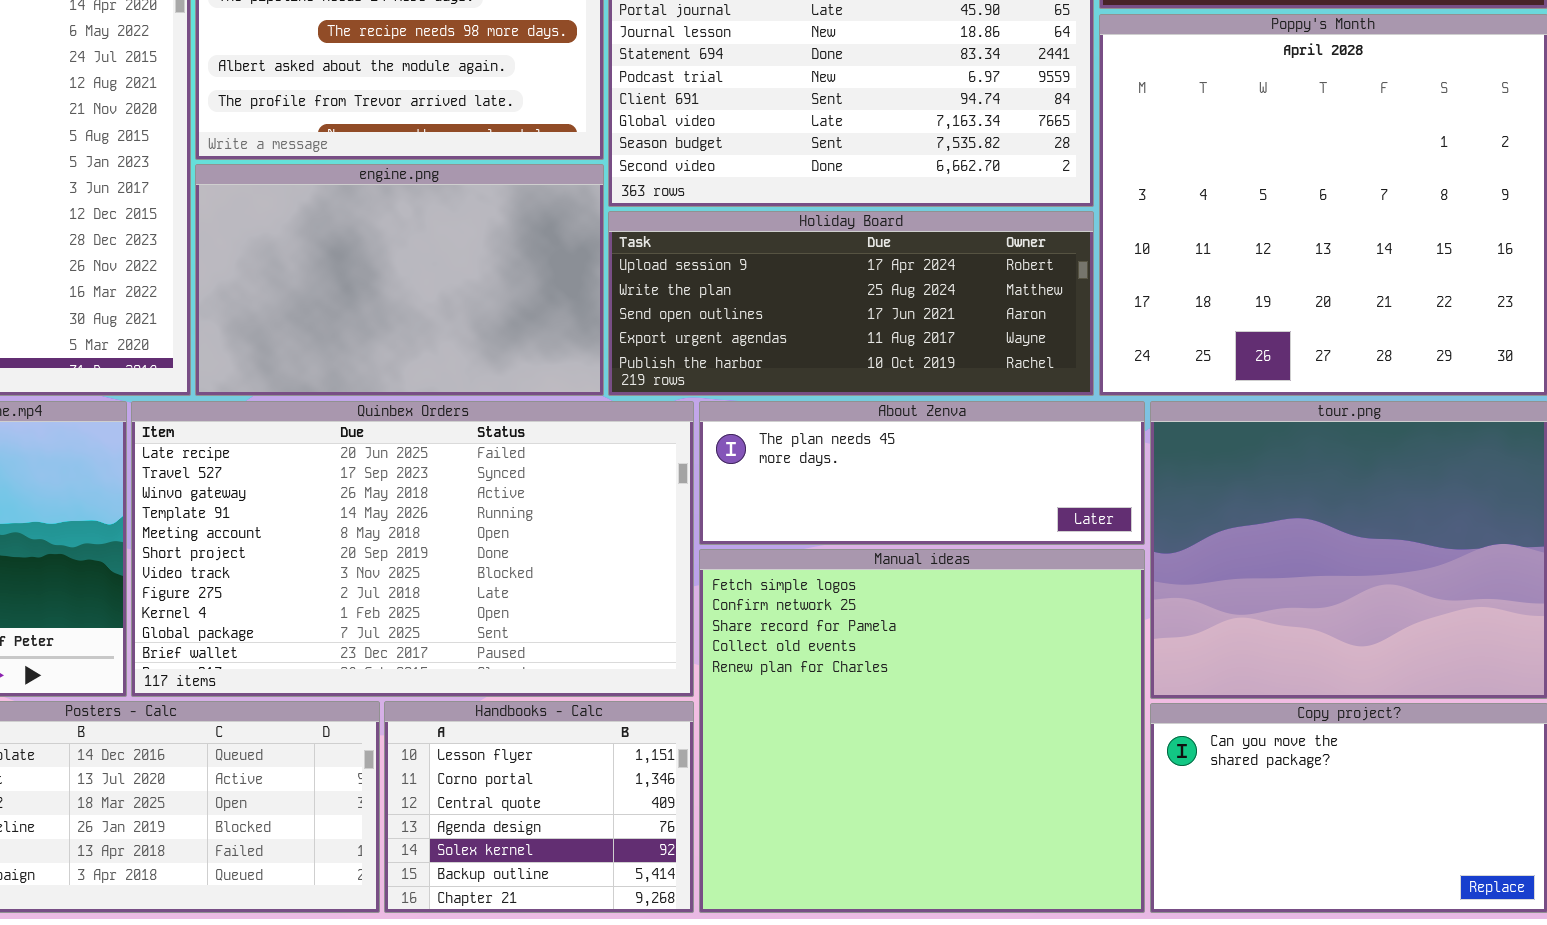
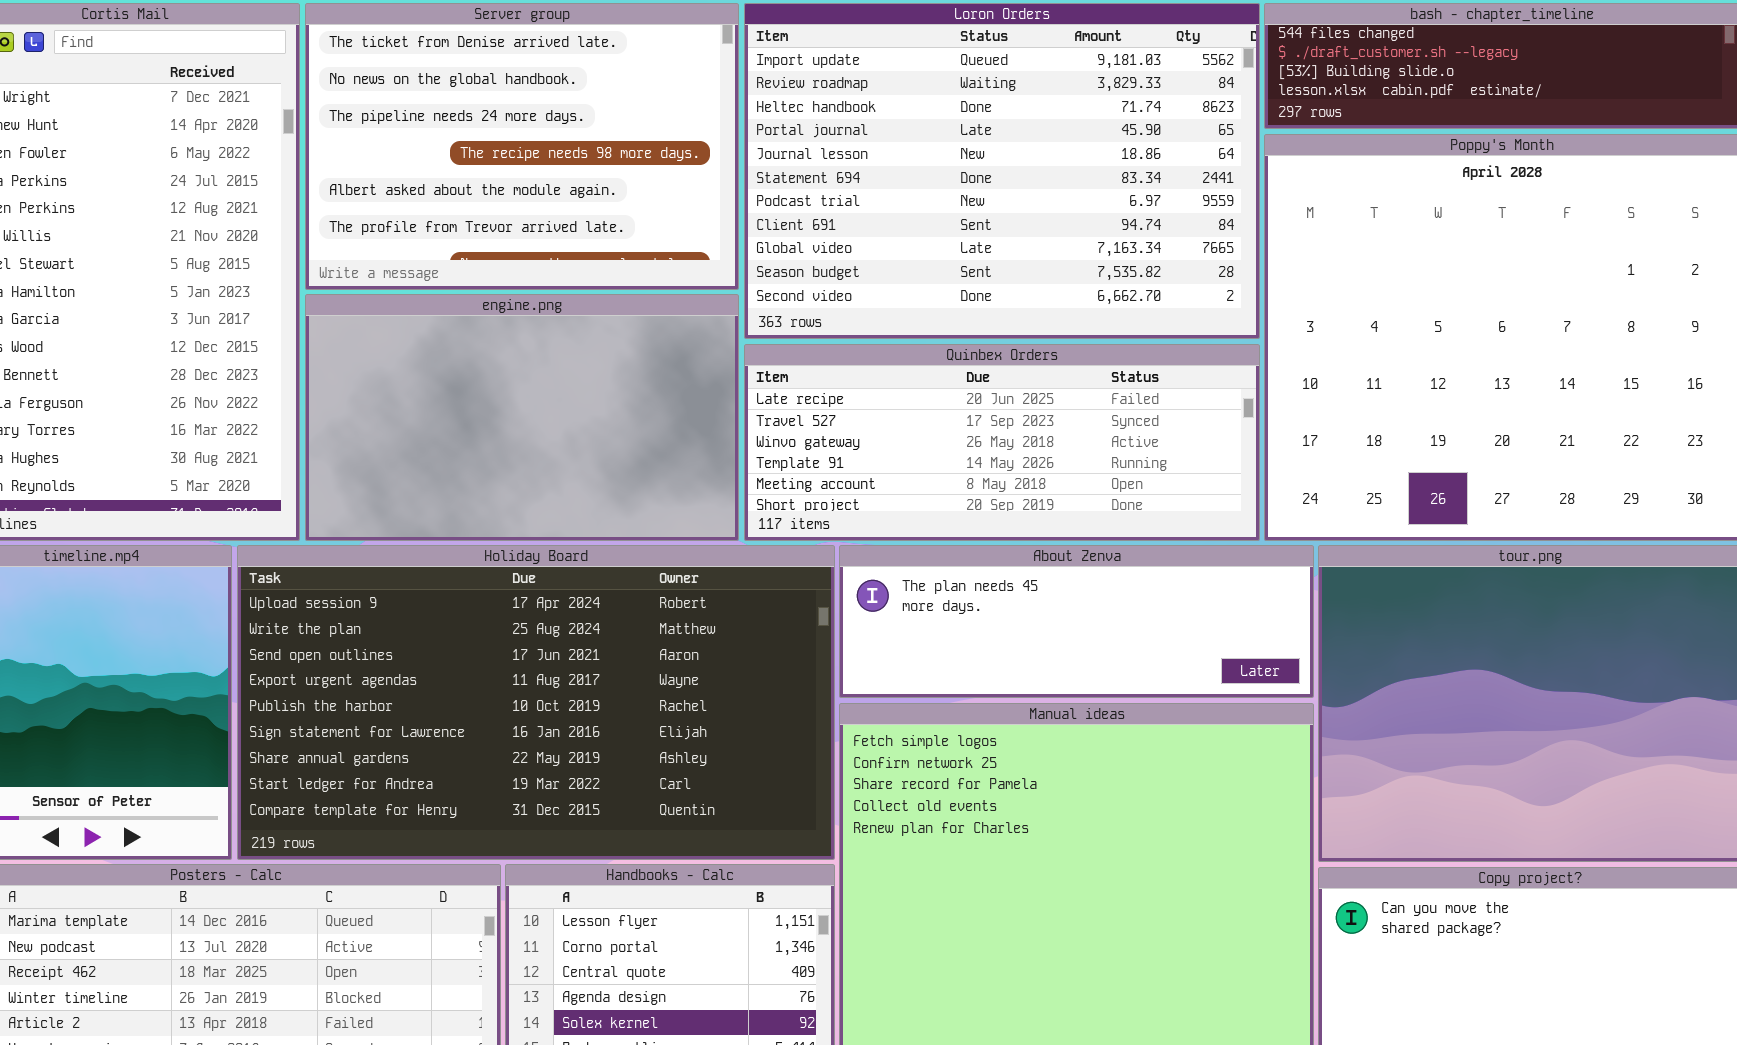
Holiday Board: [608,211,1094,396] -> [237,545,835,860], moved, resized
Quinbex Orders: [131,401,694,697] -> [744,344,1260,541], moved, resized

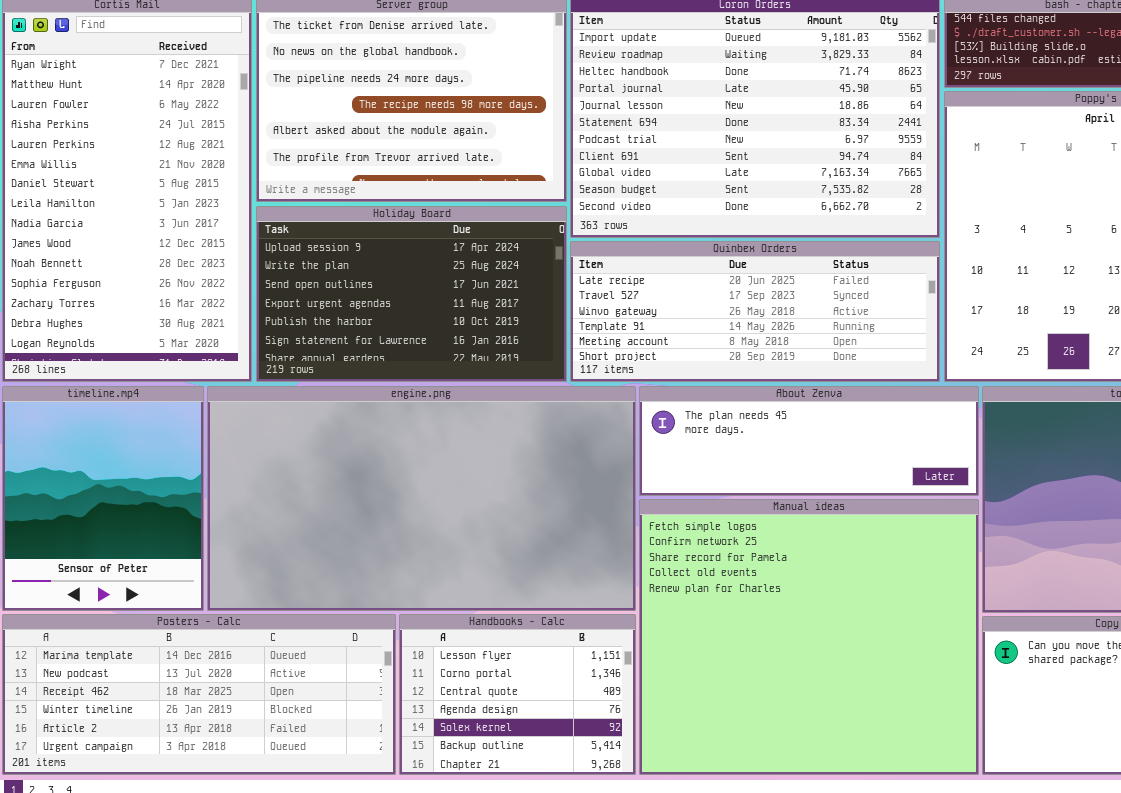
engine.png: [305,294,739,541] -> [207,386,636,611], moved, resized
Holiday Board: [237,545,835,860] -> [256,206,567,382], moved, resized

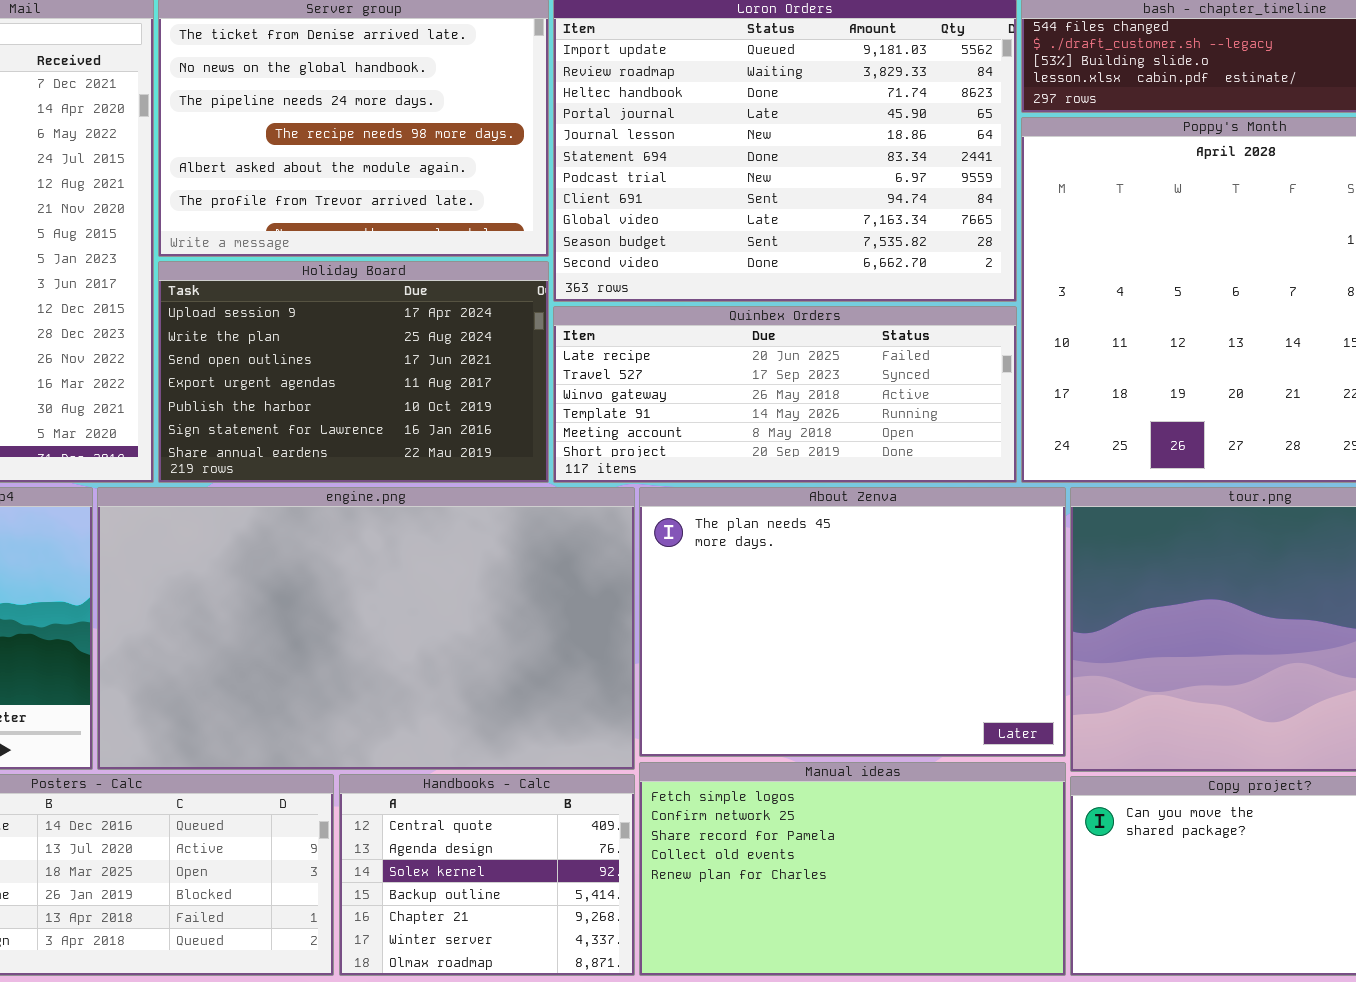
About Zenva: [639,386,979,496] -> [639,487,1066,757], resized
Manual ideas: [639,499,979,775] -> [639,762,1066,976], resized
Handbooks - Calc: [399,614,636,775] -> [339,774,635,976], scrolled down 2 rows

